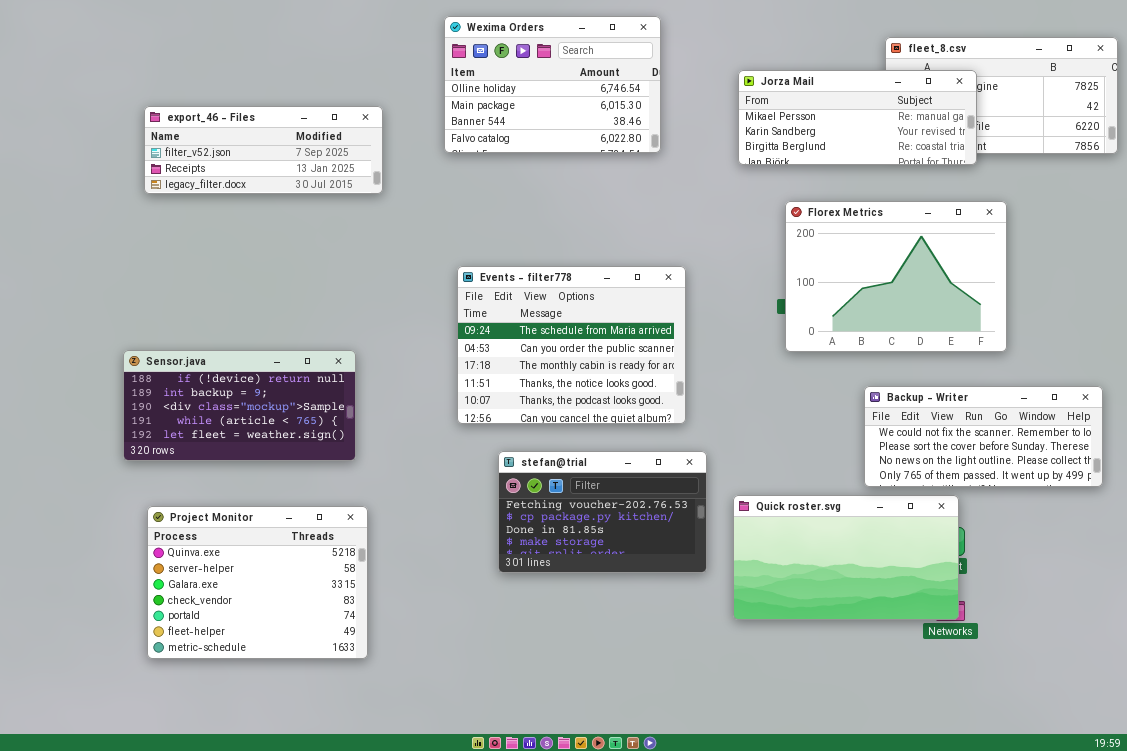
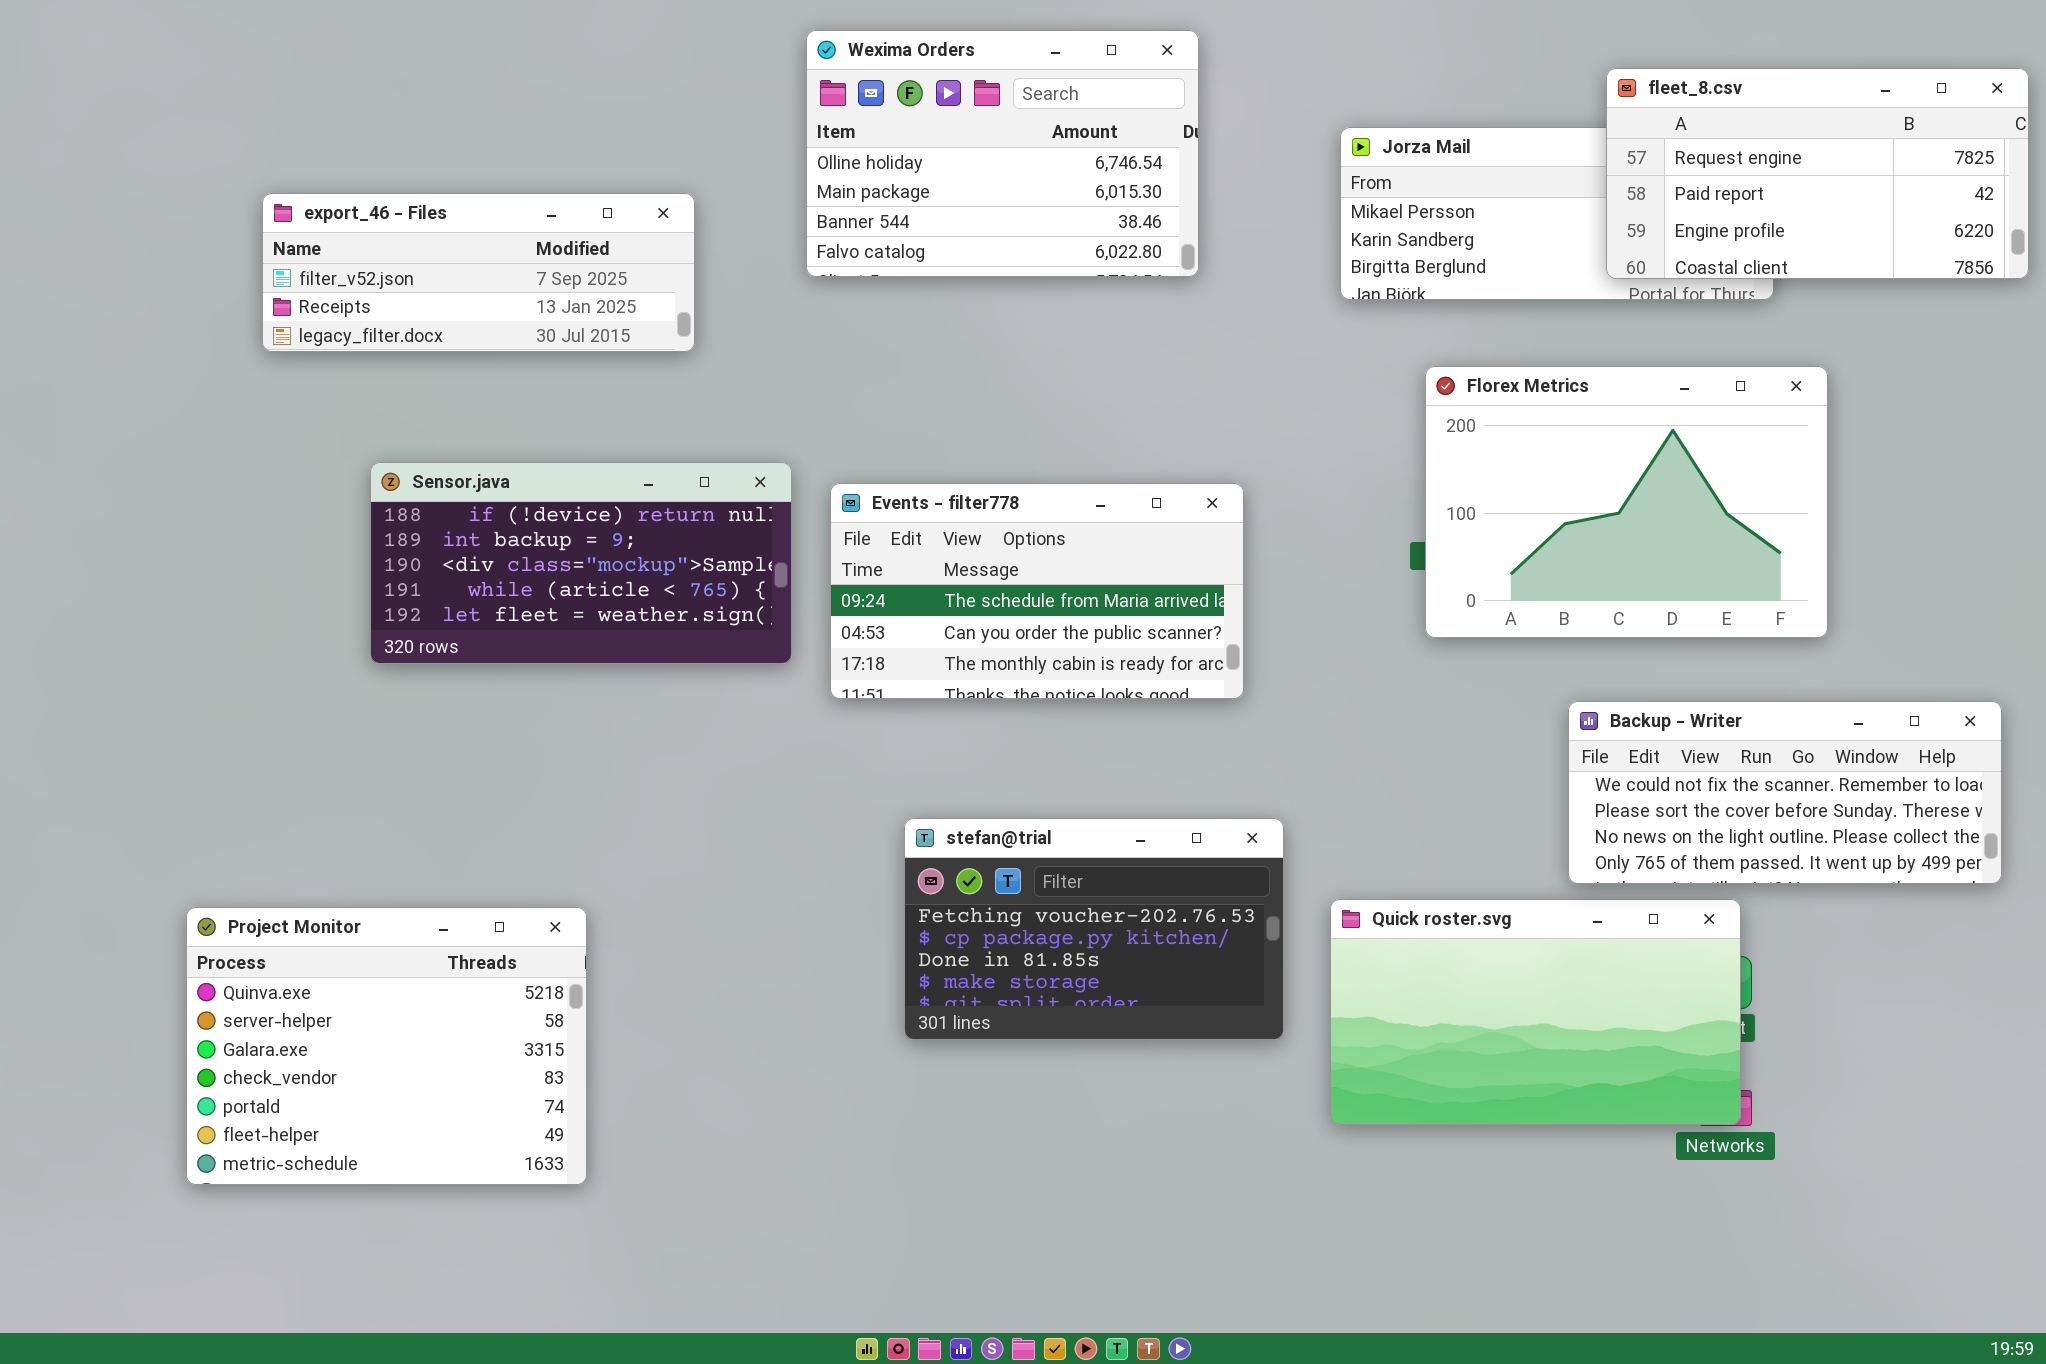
fleet_8.csv: [885,37,1118,154] -> [1606,68,2029,279], raised
Events - filter778: [457,266,686,424] -> [830,483,1244,699], resized
Sensor.java: [123,350,356,461] -> [370,462,792,664], moved
Project Monitor: [147,506,368,659] -> [186,907,587,1185], moved

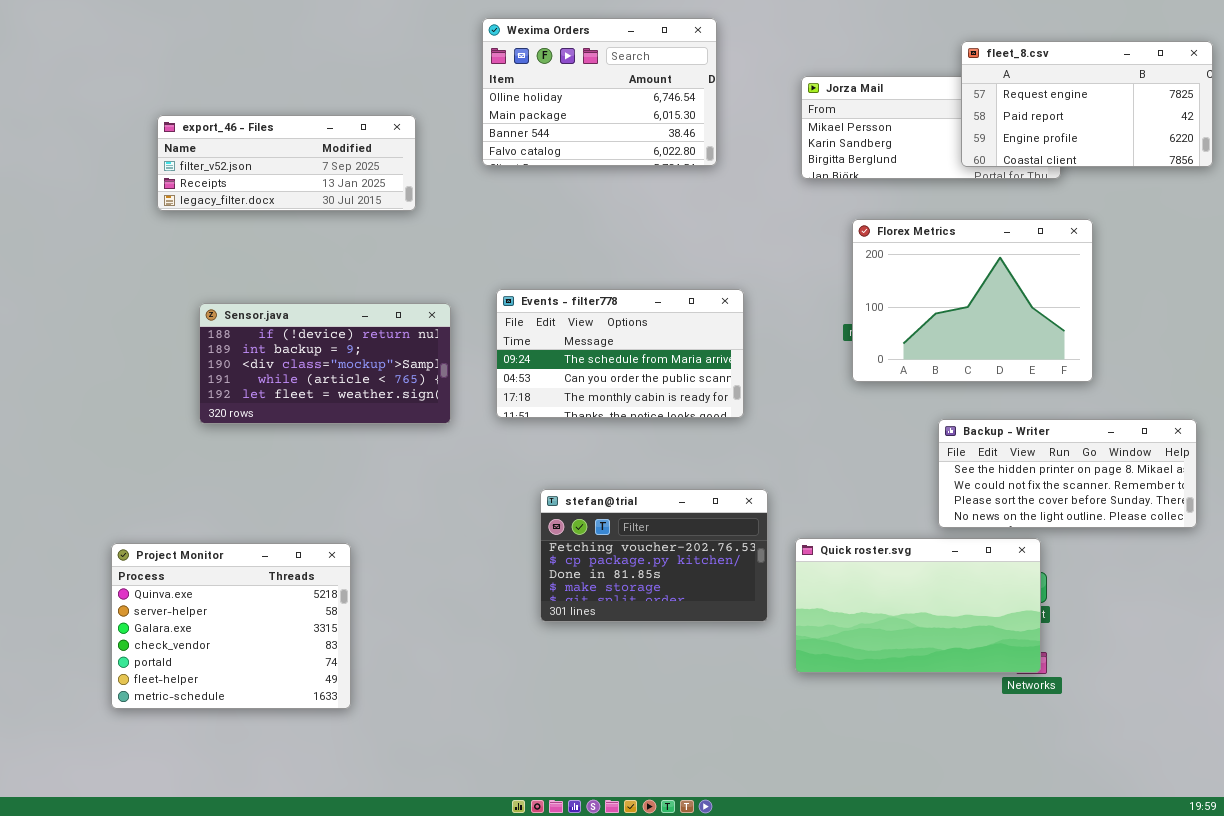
Sensor.java: [370,462,792,664] -> [199,303,451,424], moved
Backup - Writer: [1568,701,2002,884] -> [938,419,1197,528], scrolled up 1 row

